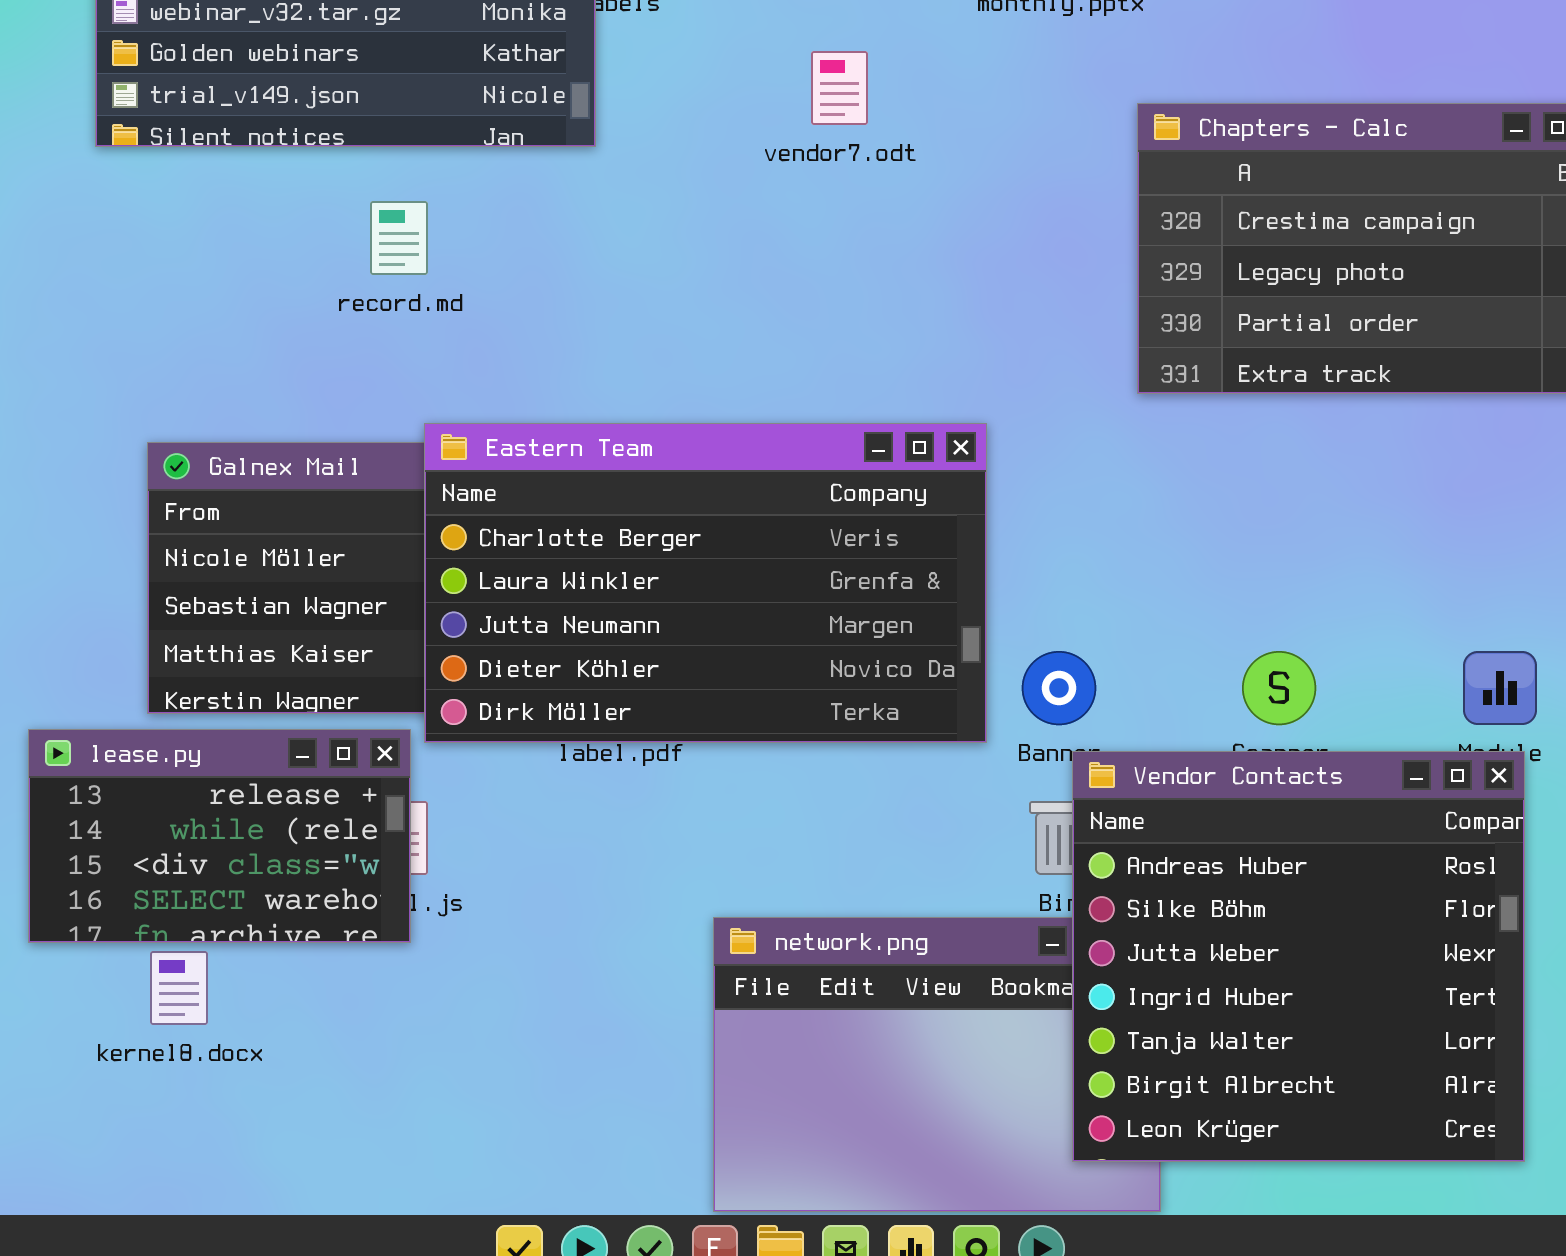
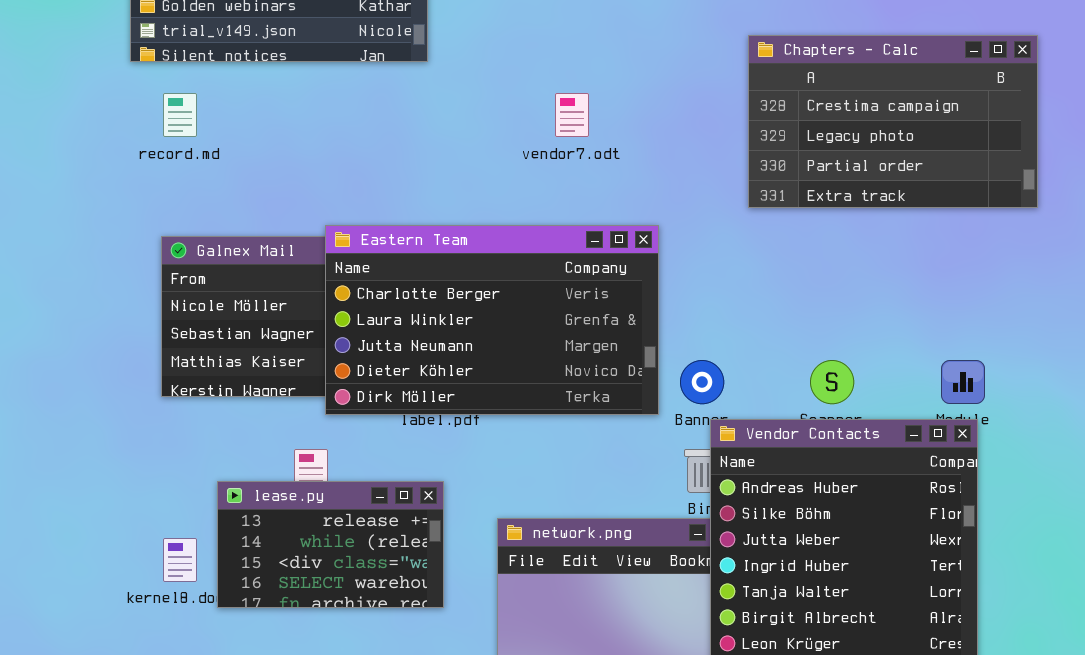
vendor7.odt: [811,51,868,125] -> [555,93,589,137], moved
record.md: [370,201,428,275] -> [163,93,197,137], moved
lease.py: [28,729,411,943] -> [217,481,444,608], moved

